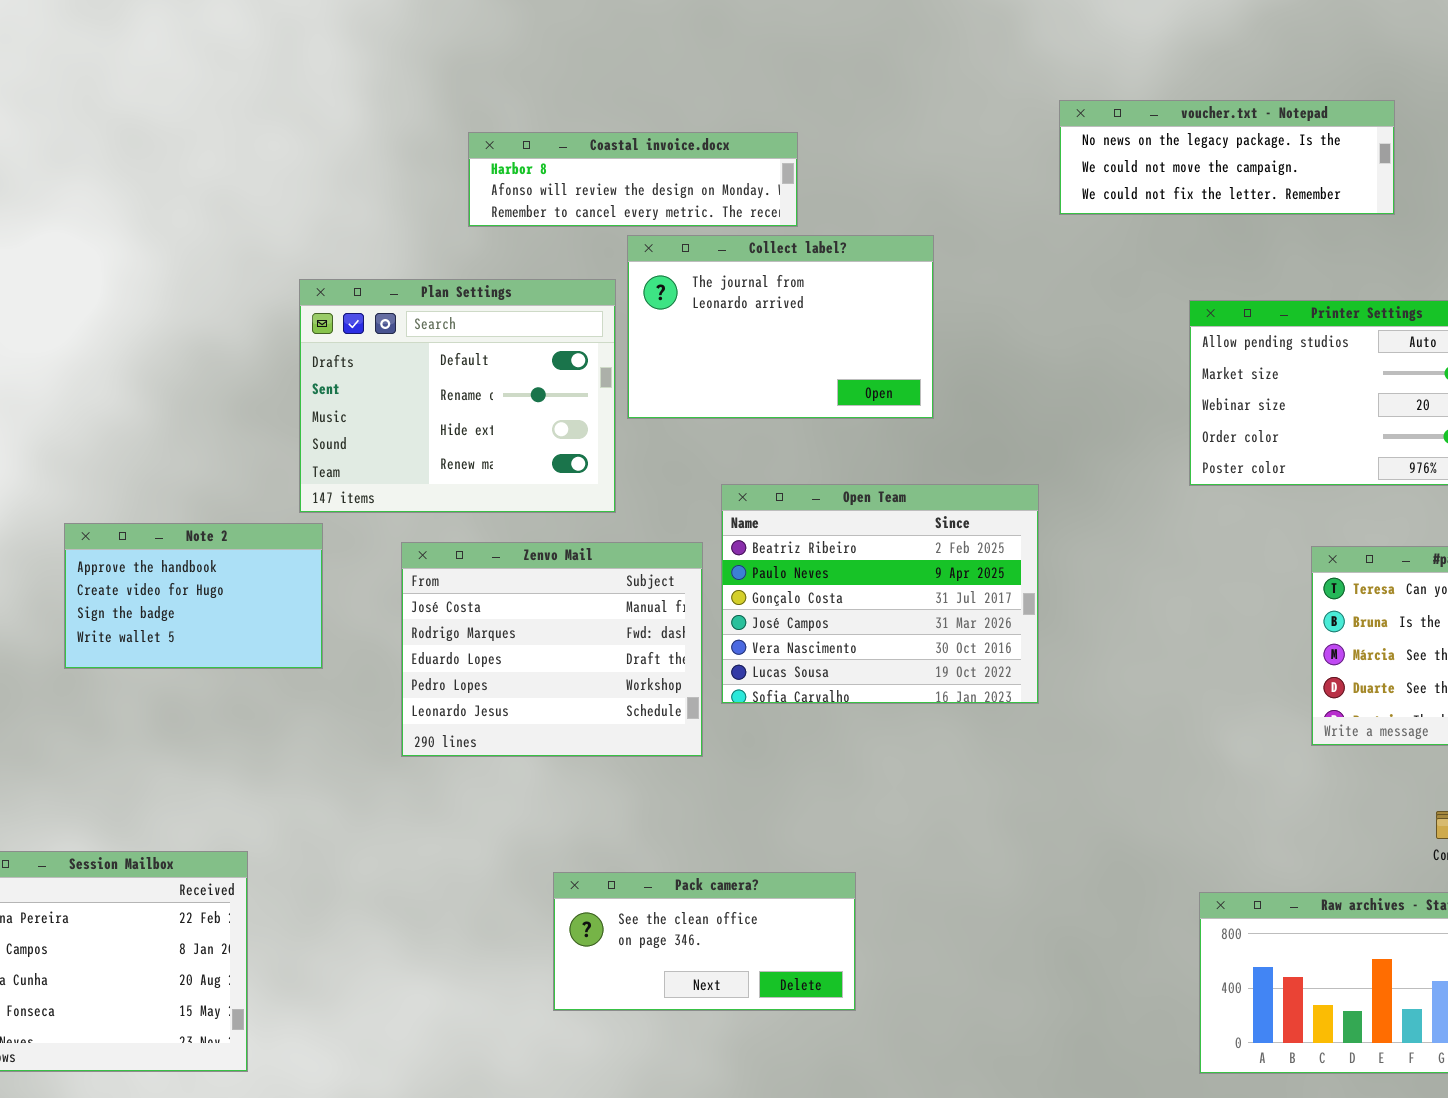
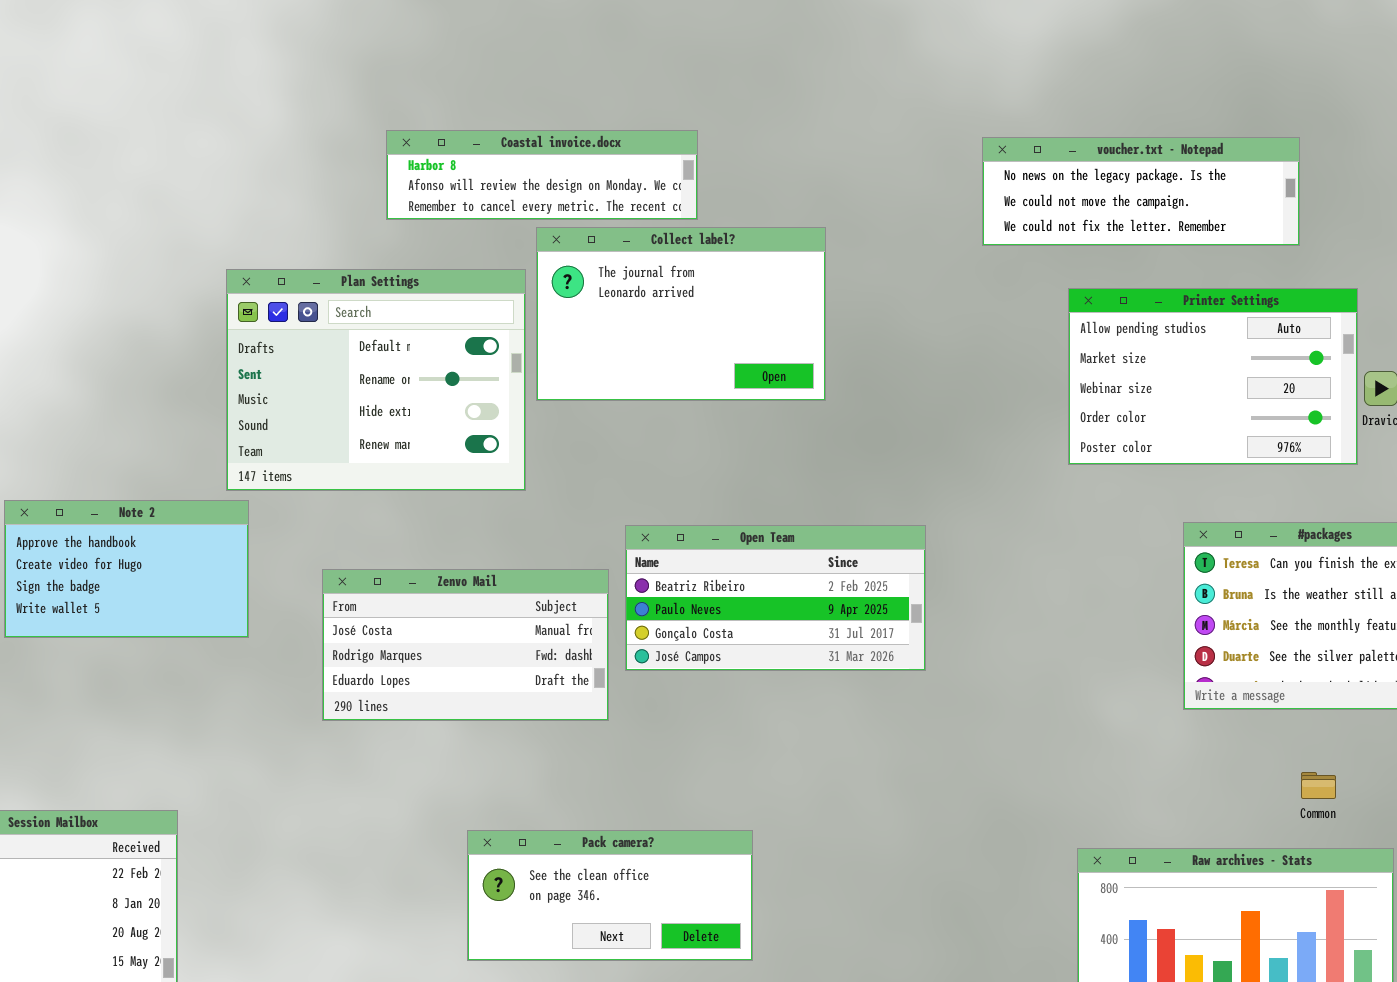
voucher.txt - Notepad: [1059,100,1395,215] -> [982,137,1300,246], moved
Open Team: [721,484,1039,704] -> [625,525,926,671], resized
Zenvo Mail: [401,542,703,757] -> [322,569,609,721], resized

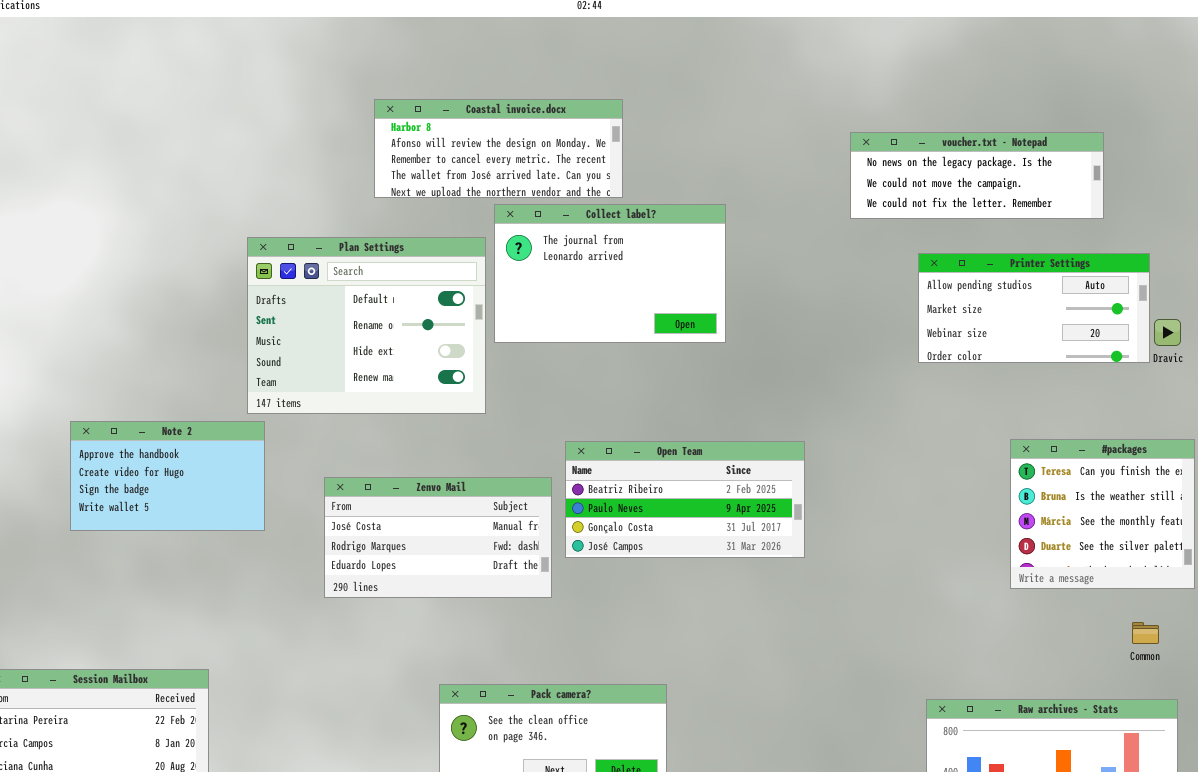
Coastal invoice.docx: [386,130,698,220] -> [374,99,623,198], resized
Printer Settings: [1068,288,1358,465] -> [918,253,1150,363], resized
Common: [1301,772,1336,799] -> [1132,622,1159,644], moved

